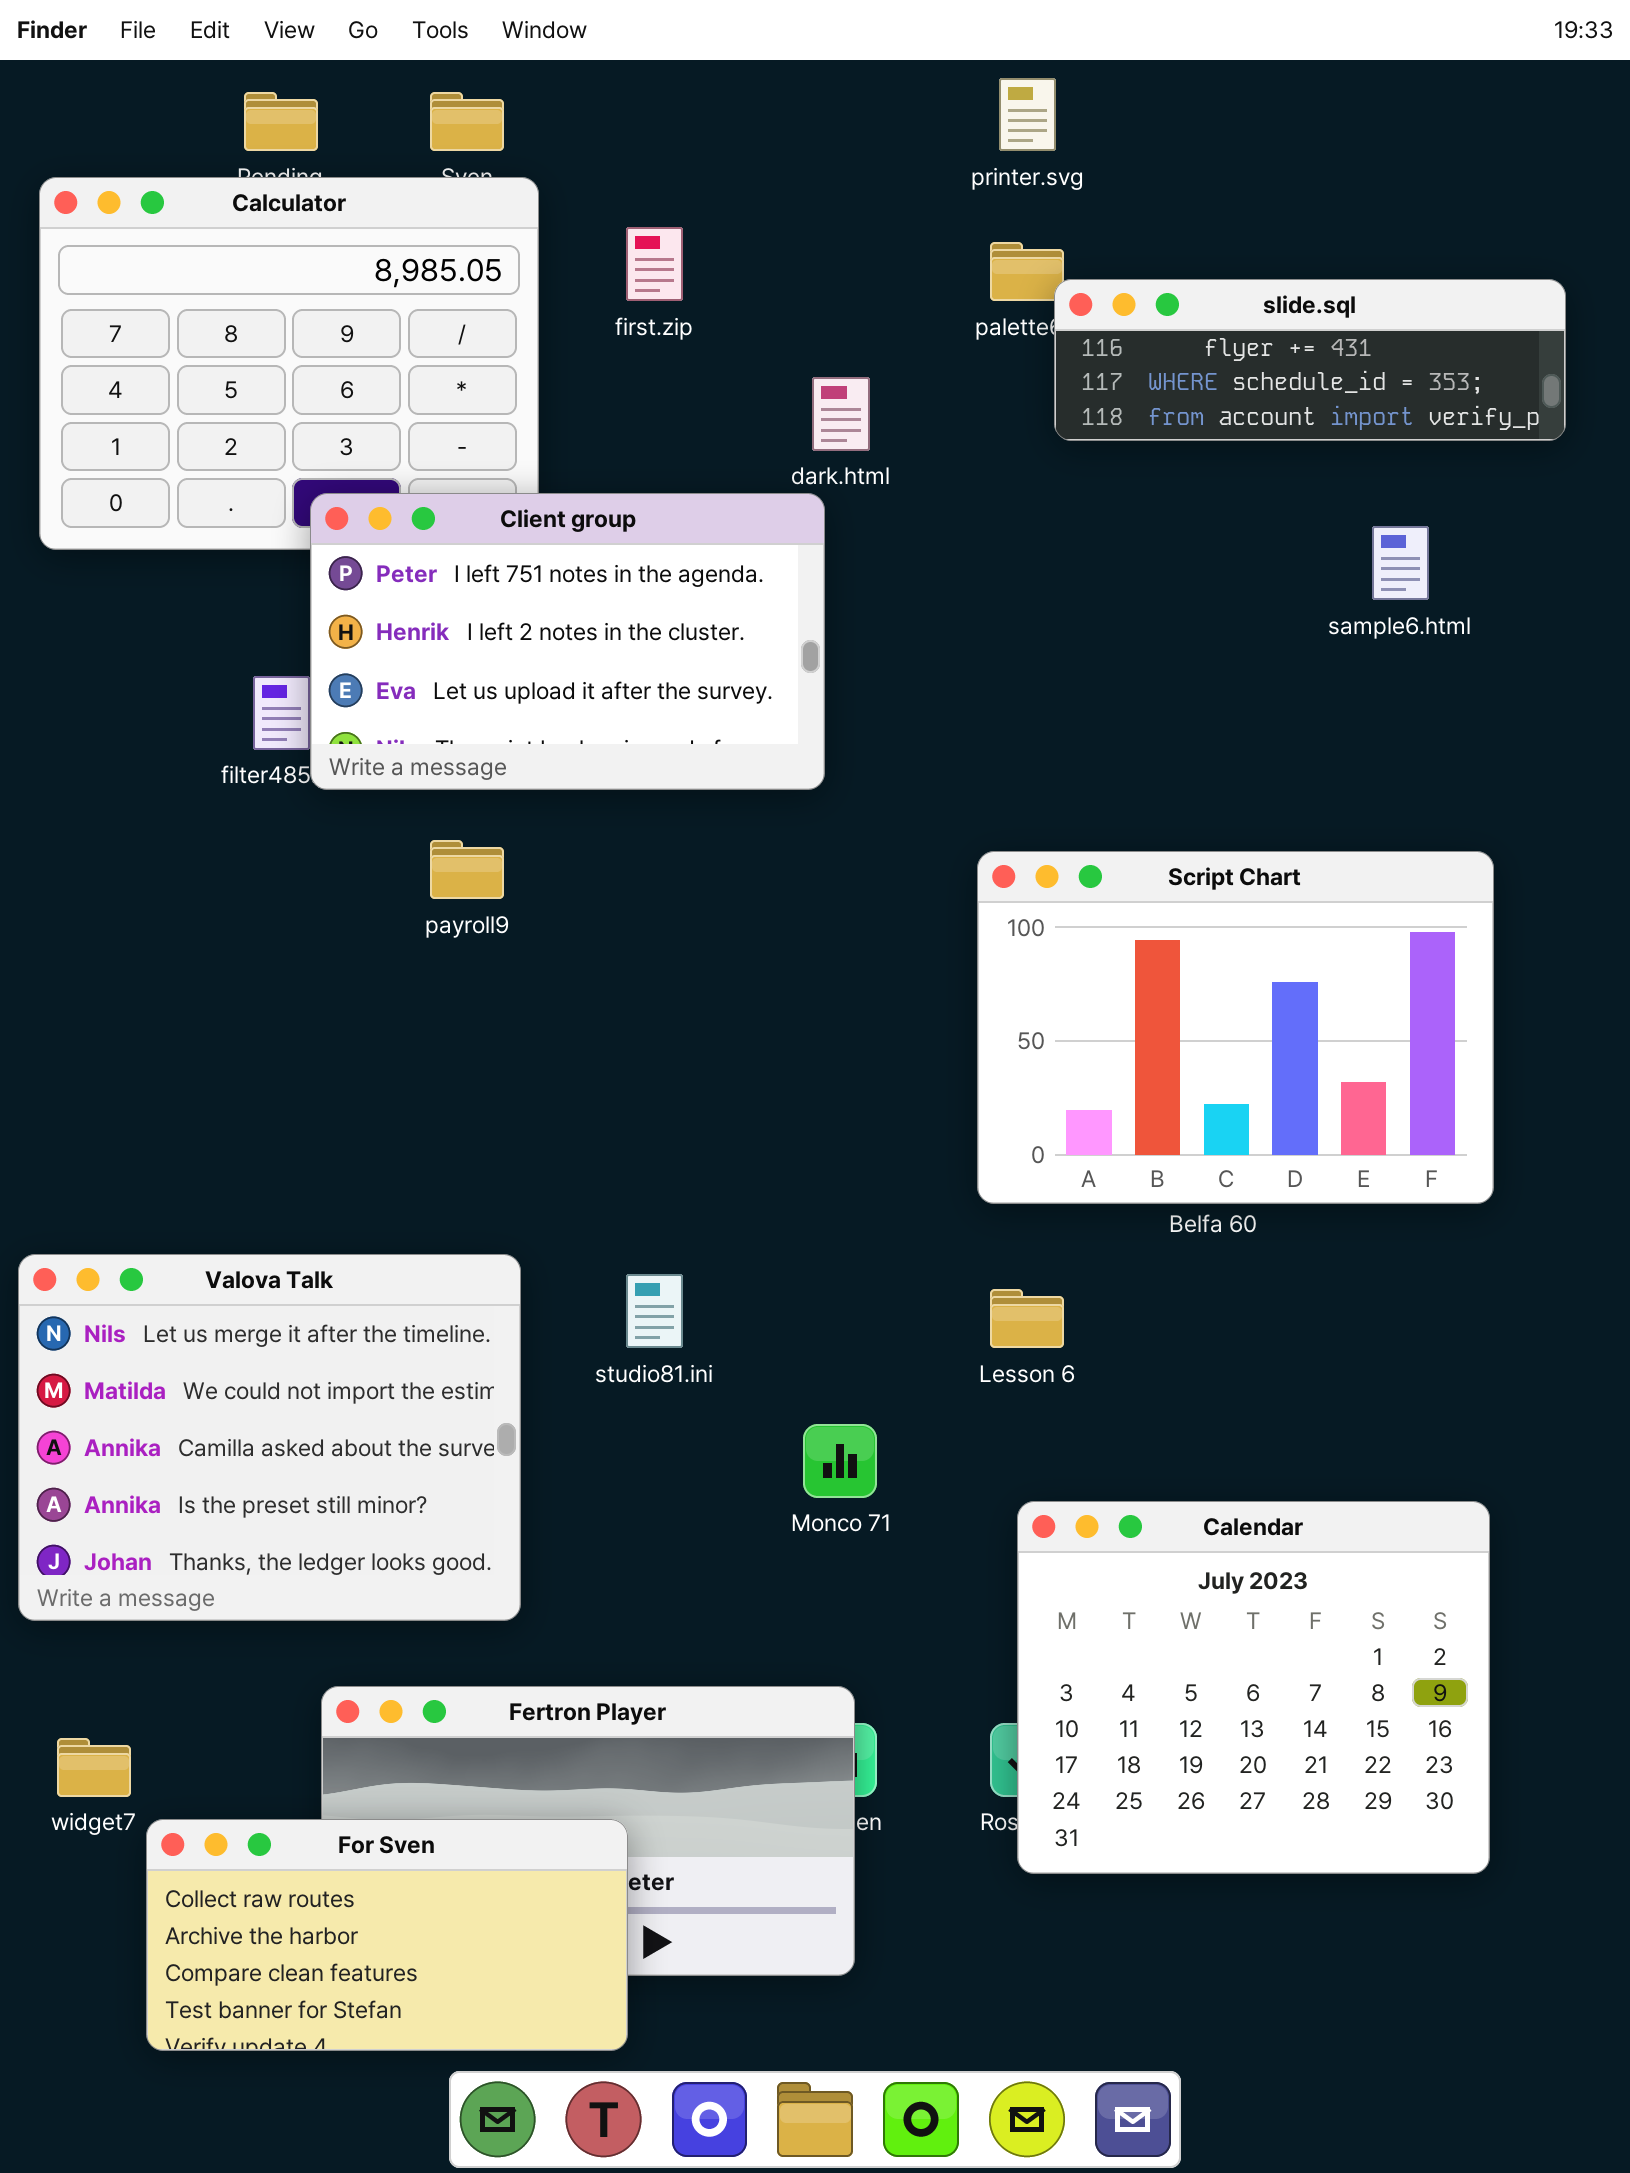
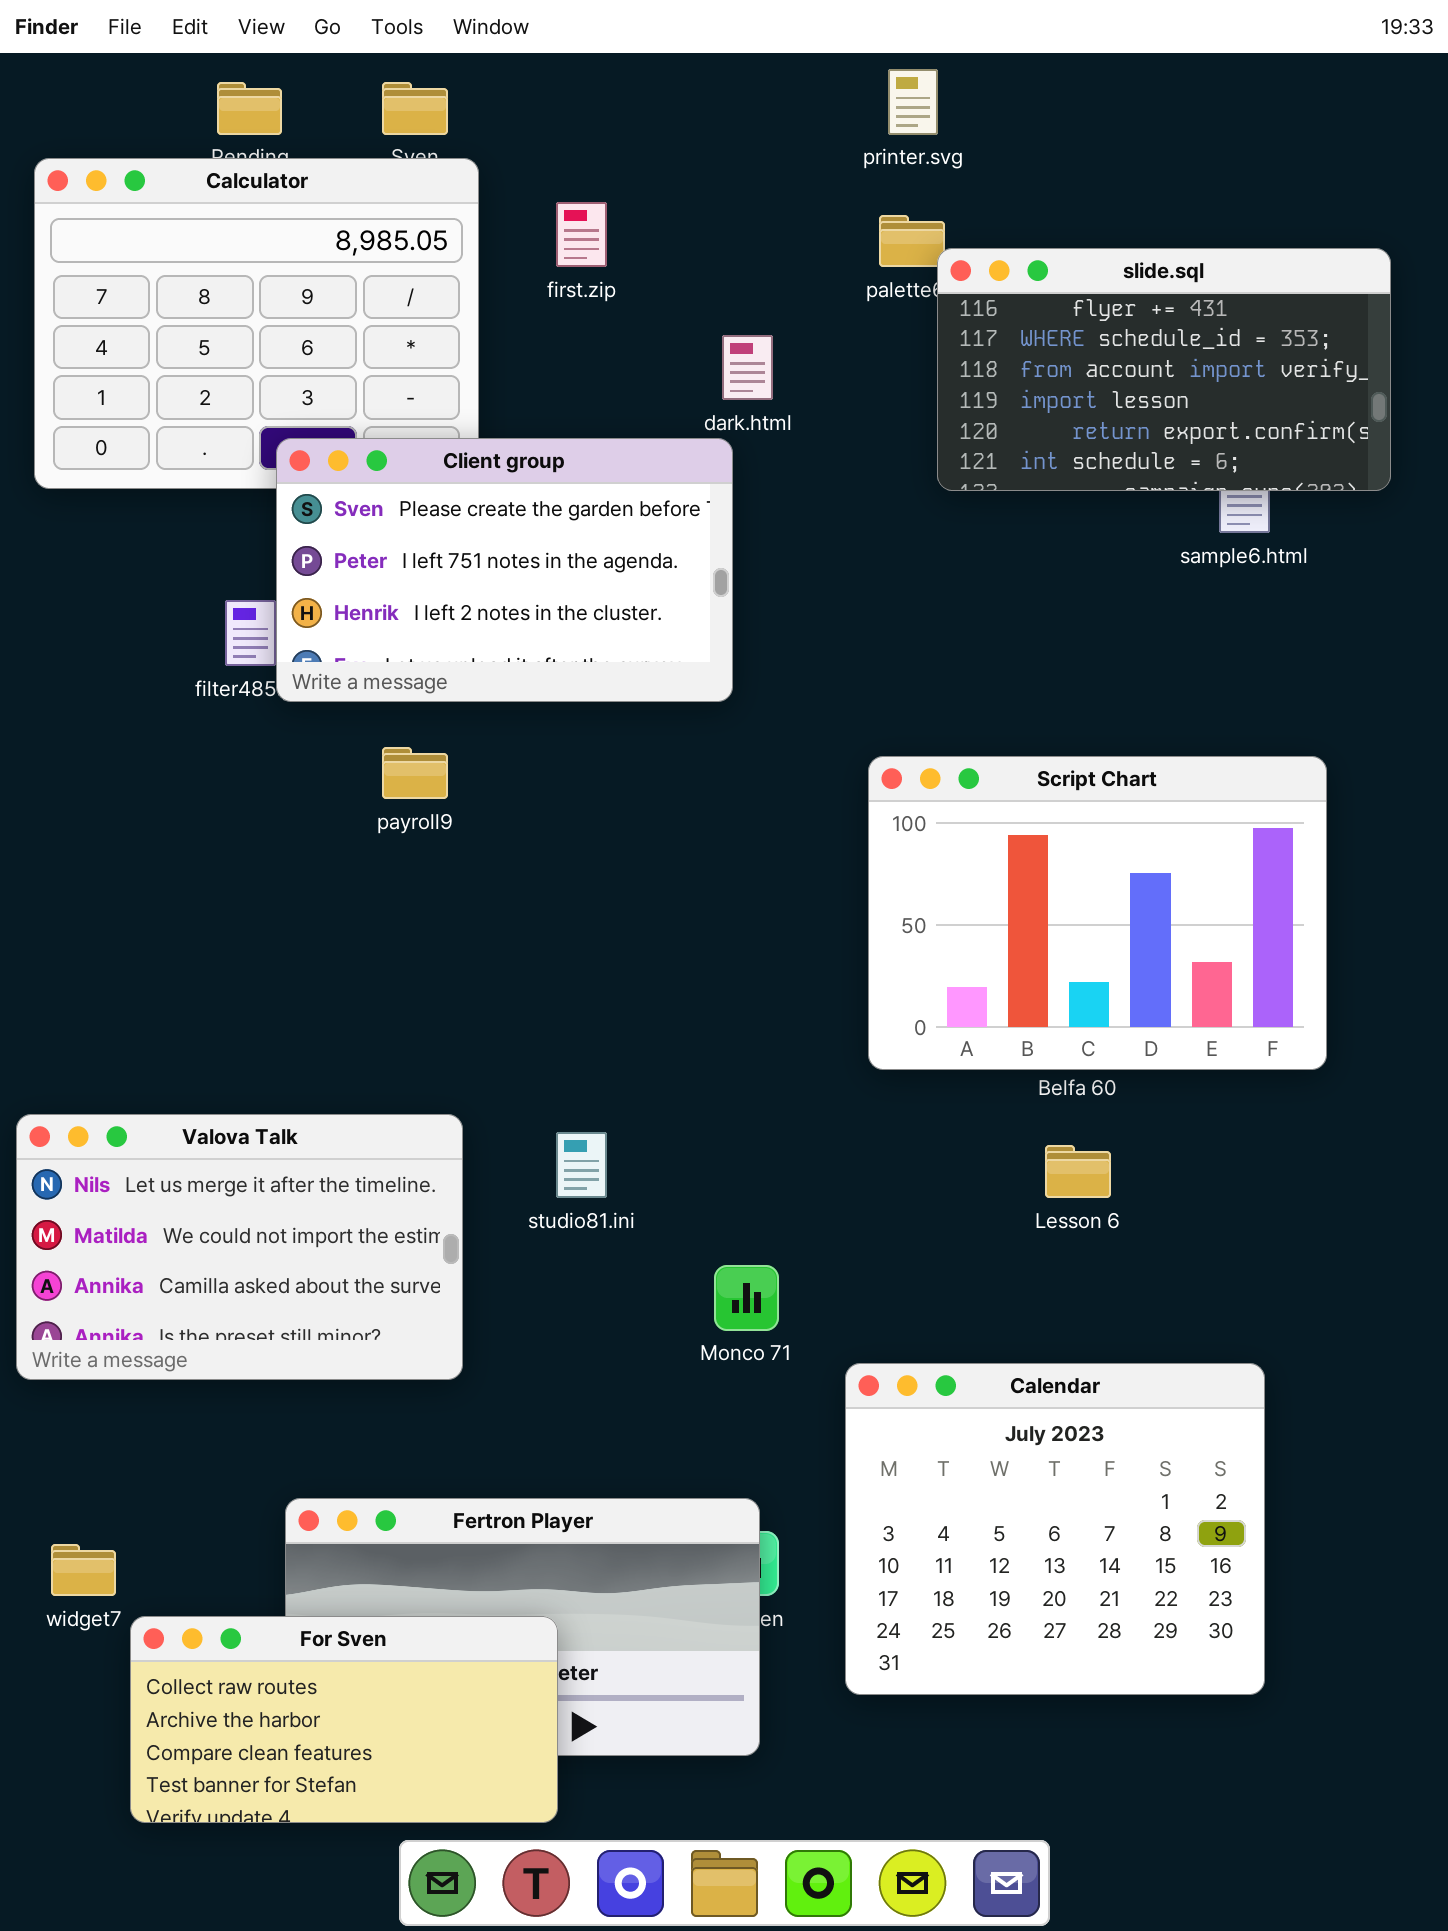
slide.sql: [1054,279,1566,441] -> [937,248,1391,491], resized
Client group: [310,493,825,790] -> [276,438,733,702], scrolled up 1 row
Valova Talk: [18,1254,521,1621] -> [16,1114,463,1380], resized
Lesson 6: [990,1289,1064,1348] -> [1045,1145,1111,1198], moved
Calendar: [1017,1501,1490,1874] -> [845,1363,1265,1695], moved

